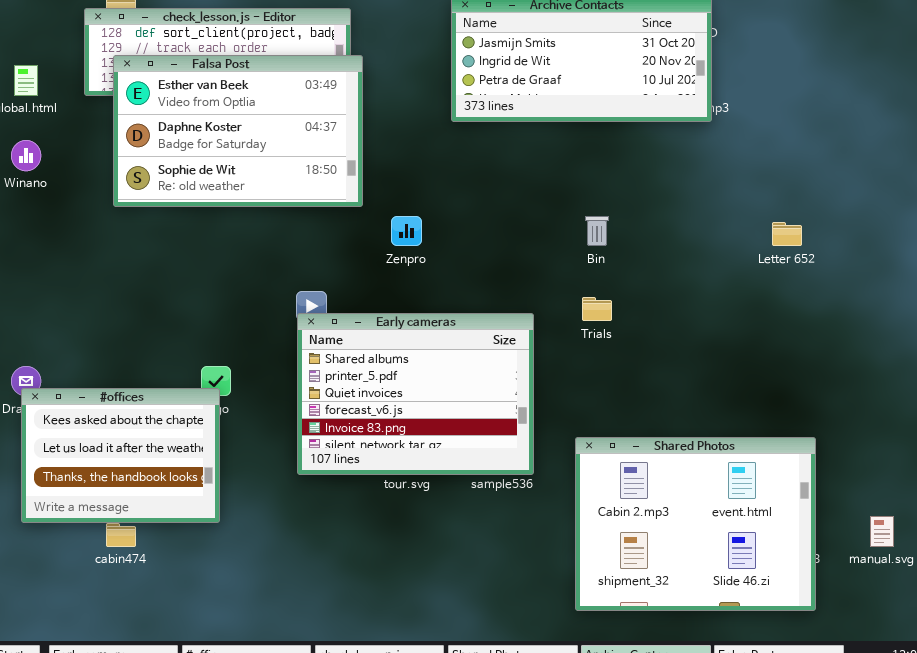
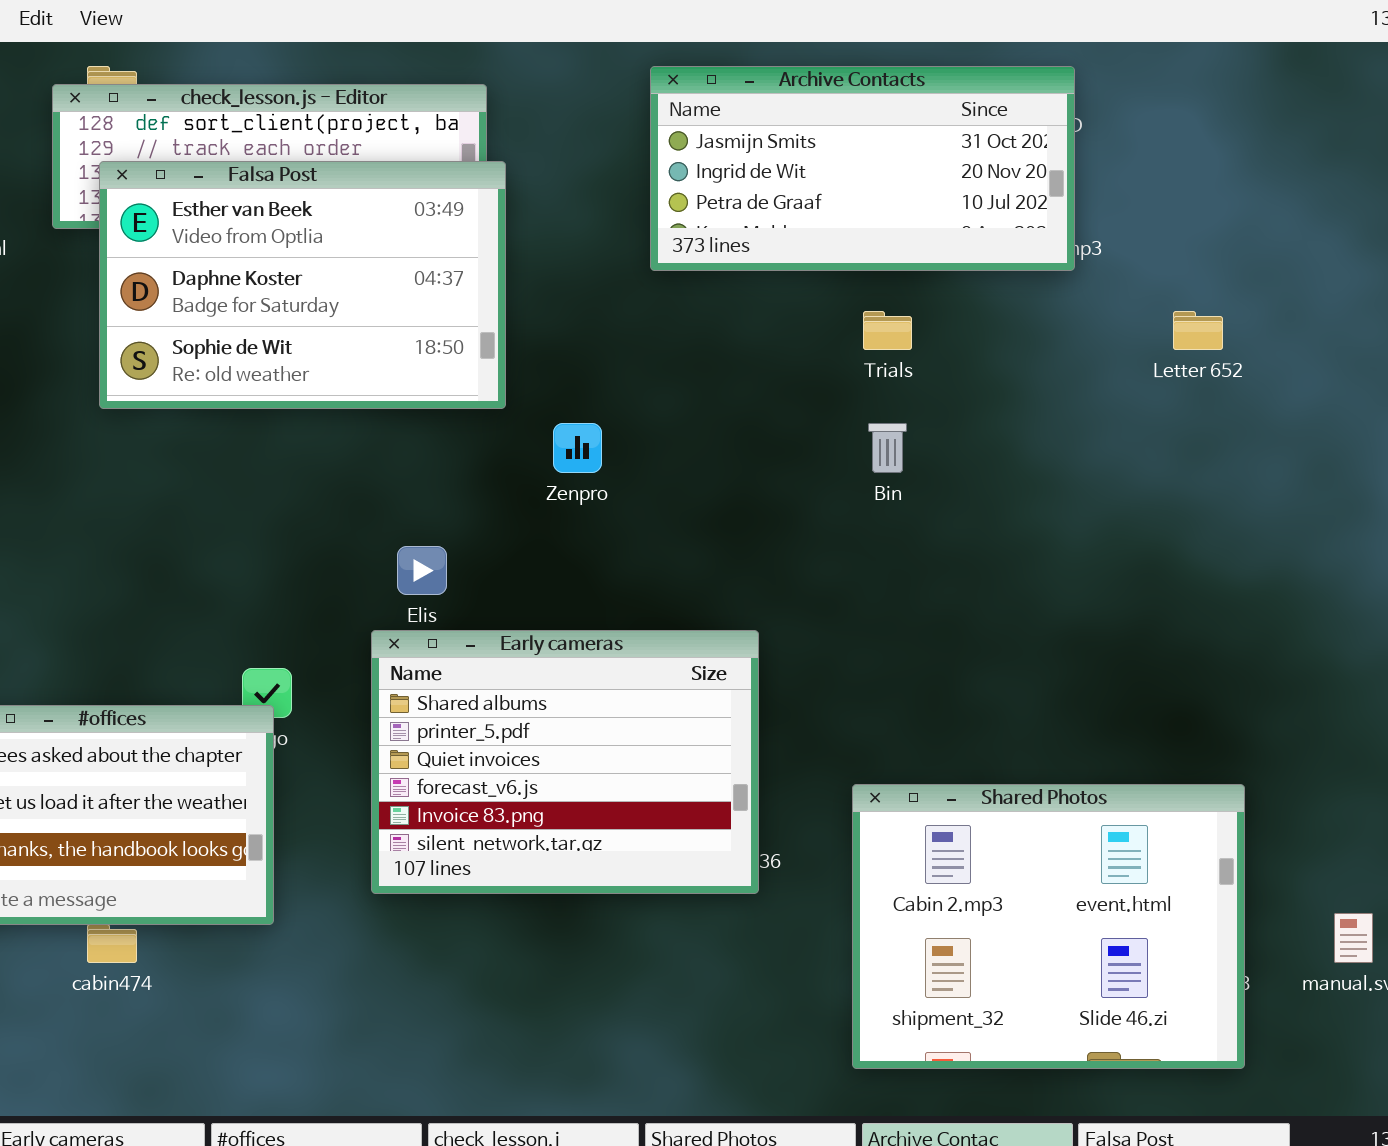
Letter 652: [772,222,802,246] -> [1173,311,1223,350], moved
Trials: [582,297,612,321] -> [863,311,912,350], moved
Early cameras: [297,313,534,475] -> [371,630,759,894], moved

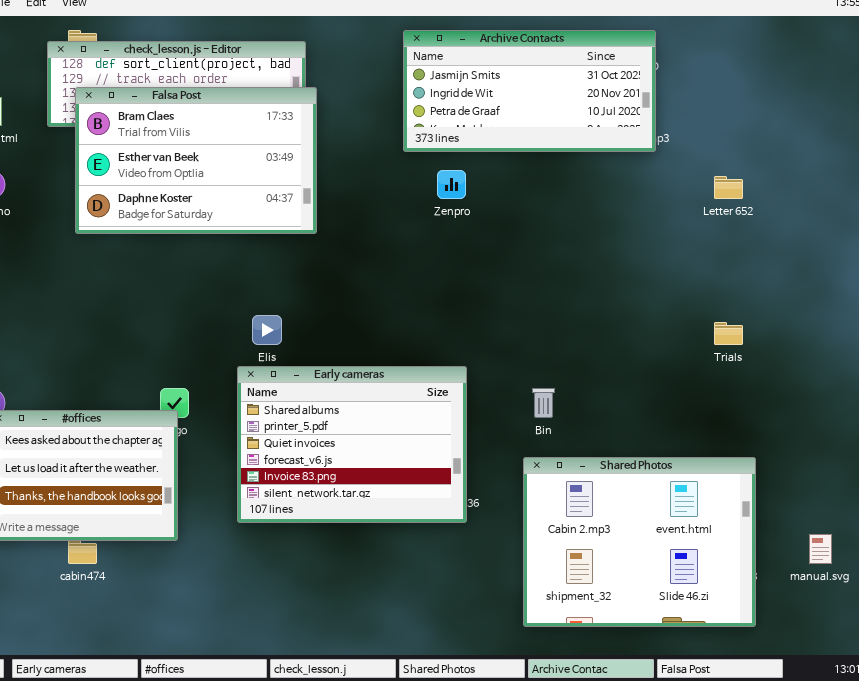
Falsa Post: [99,161,506,409] -> [75,87,317,234], scrolled up 1 row
Trials: [863,311,912,350] -> [714,322,743,345], moved
Zenpro: [553,423,602,473] -> [437,170,466,199], moved
Bin: [868,423,907,473] -> [532,388,555,418], moved

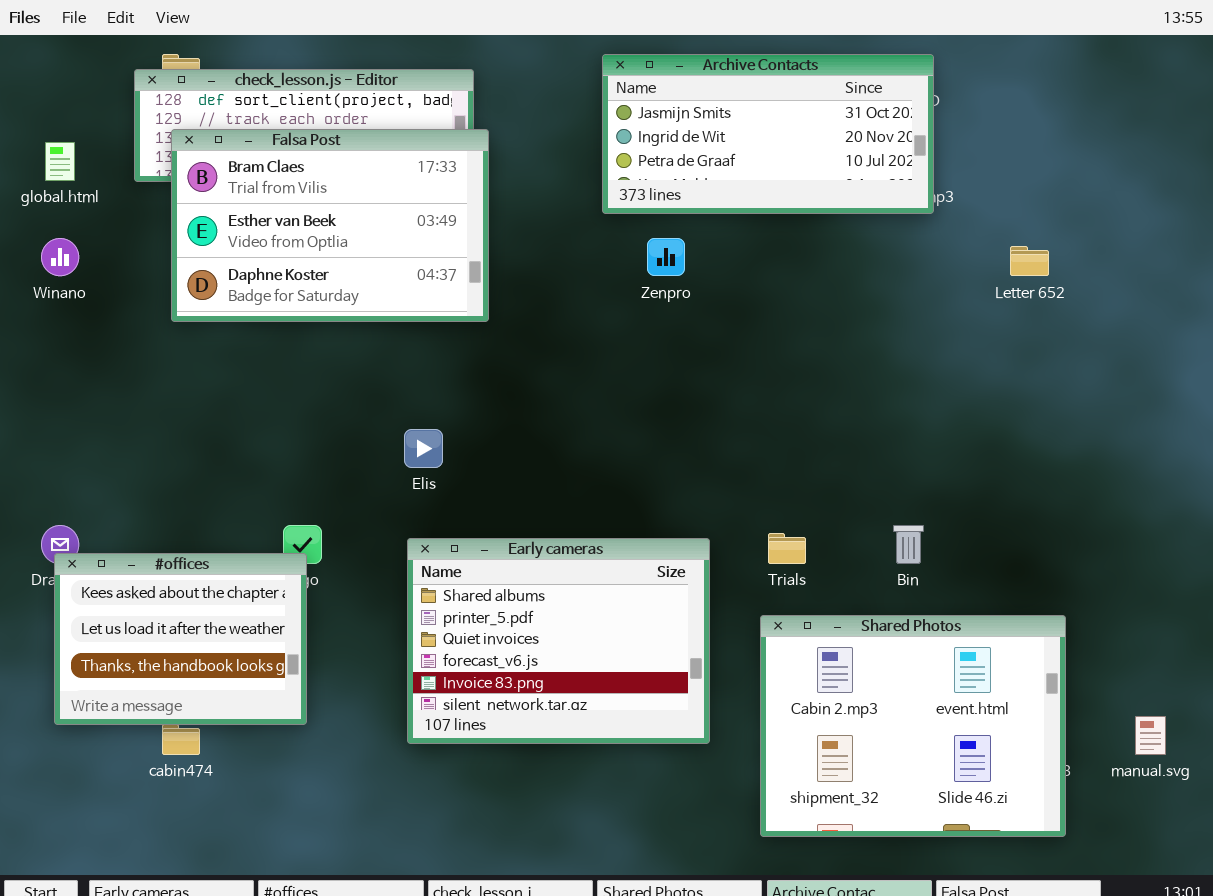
Trials: [714,322,743,345] -> [768,533,806,564], moved
Early cameras: [237,366,467,523] -> [407,538,710,744], moved
Bin: [532,388,555,418] -> [893,525,924,564], moved

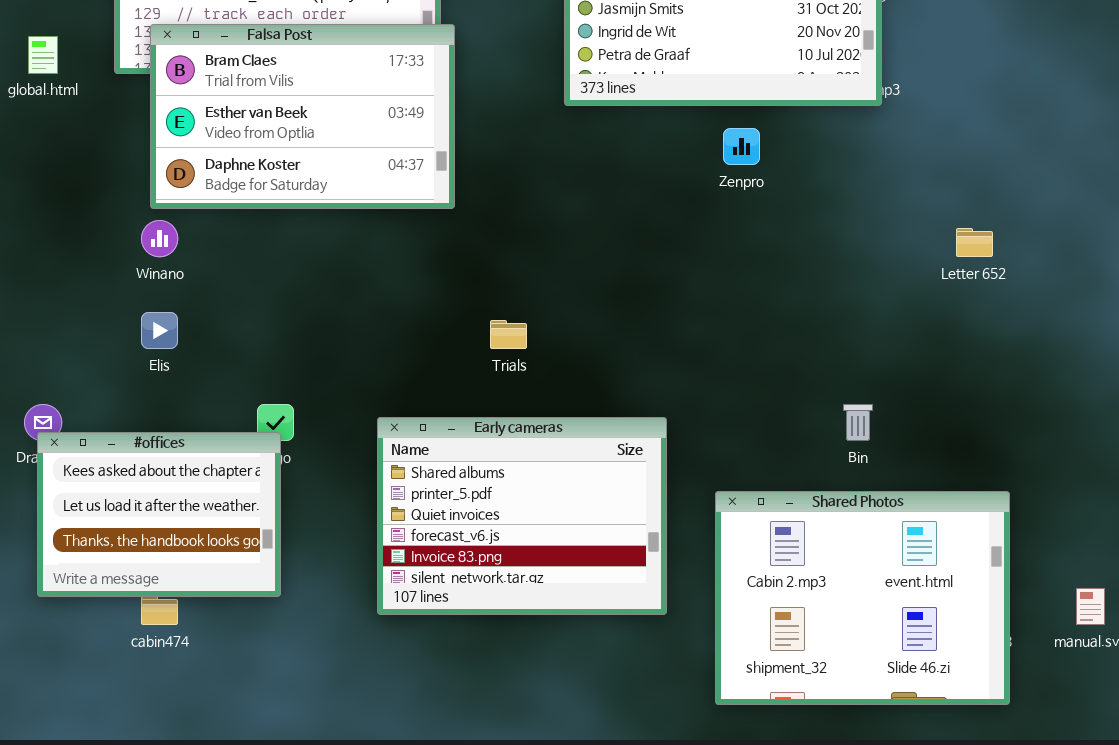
Winano: [41,238,79,276] -> [141,220,178,257], moved
Zenpro: [647,238,685,276] -> [723,128,760,165], moved
Letter 652: [1010,246,1049,276] -> [956,228,993,257], moved
Elis: [404,429,443,468] -> [141,312,178,349], moved
Trials: [768,533,806,564] -> [490,320,527,349], moved

